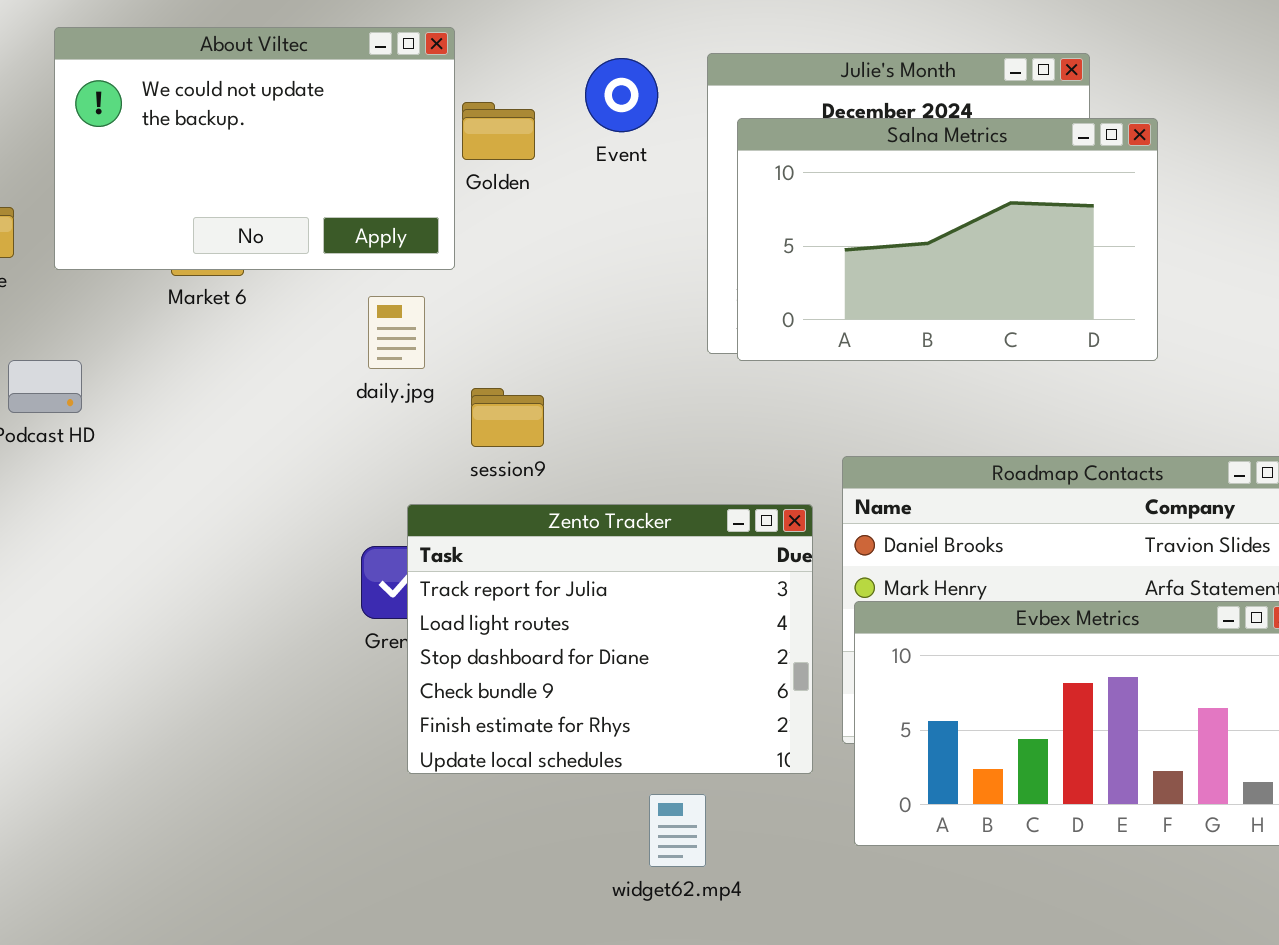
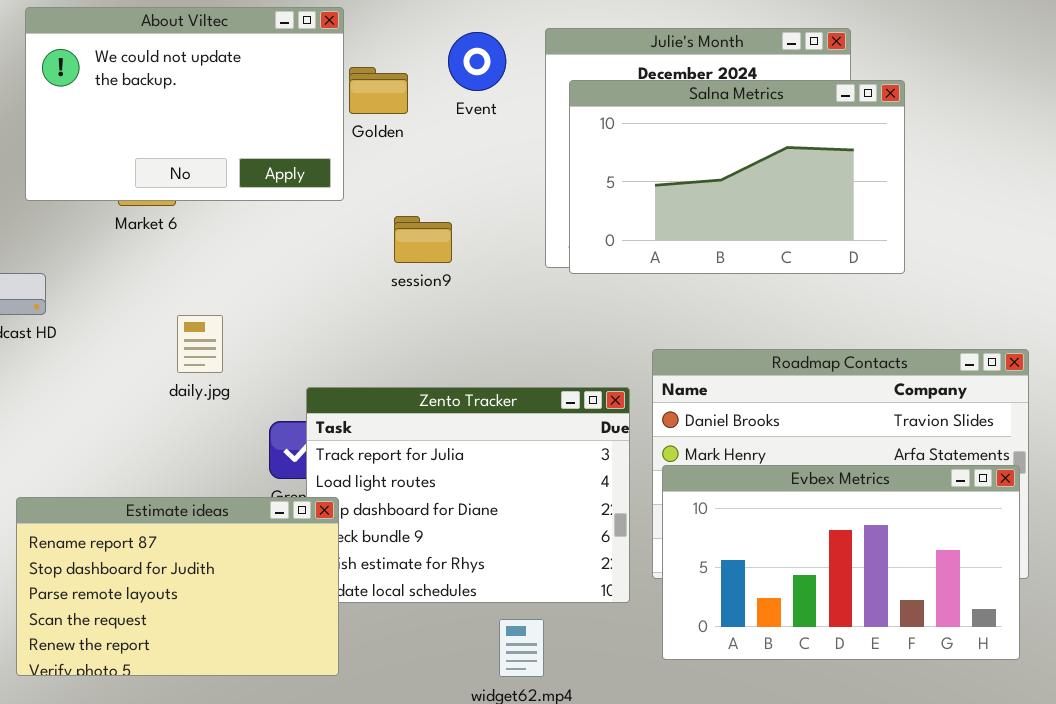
daily.jpg: [368,296,425,369] -> [177,315,223,373], moved
session9: [471,388,544,447] -> [394,216,452,263], moved
Estimate ideas: none -> [16,497,339,676], opened

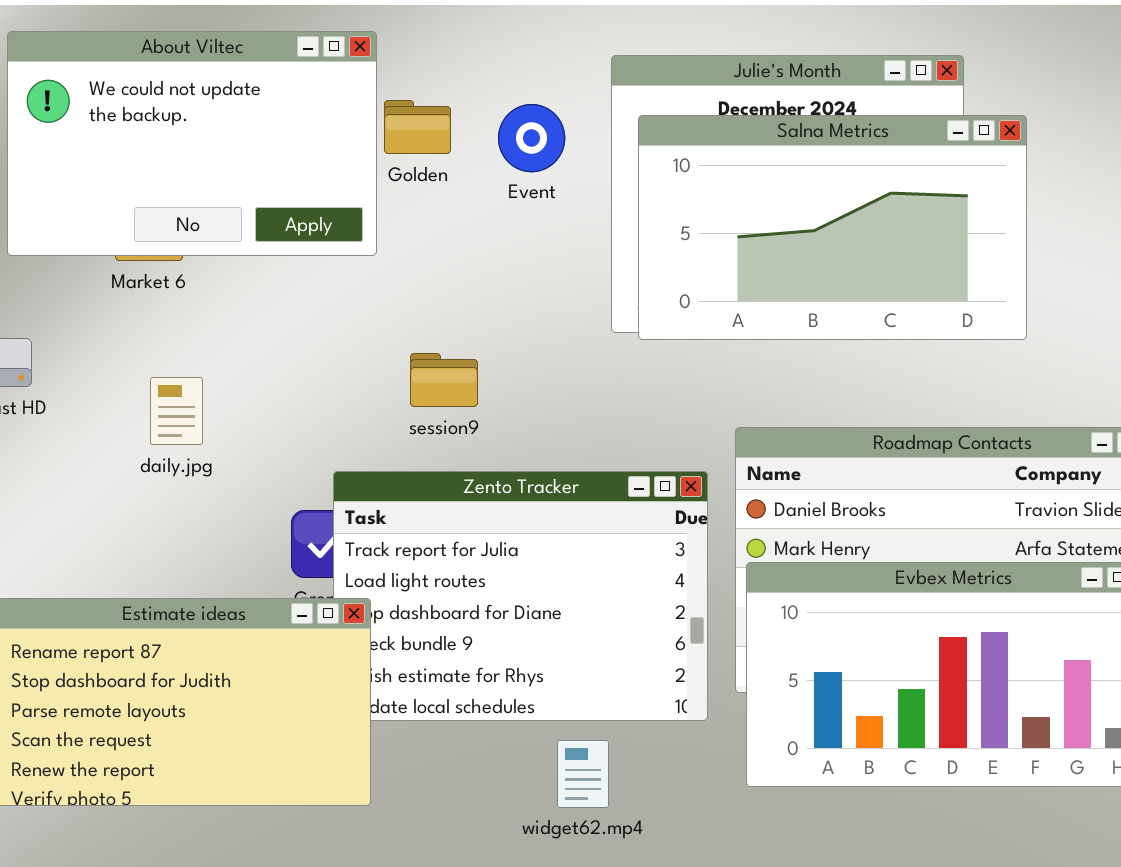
Event: [448,32,506,91] -> [498,104,565,172], moved
session9: [394,216,452,263] -> [410,353,478,407], moved
daily.jpg: [177,315,223,373] -> [150,377,203,445], moved

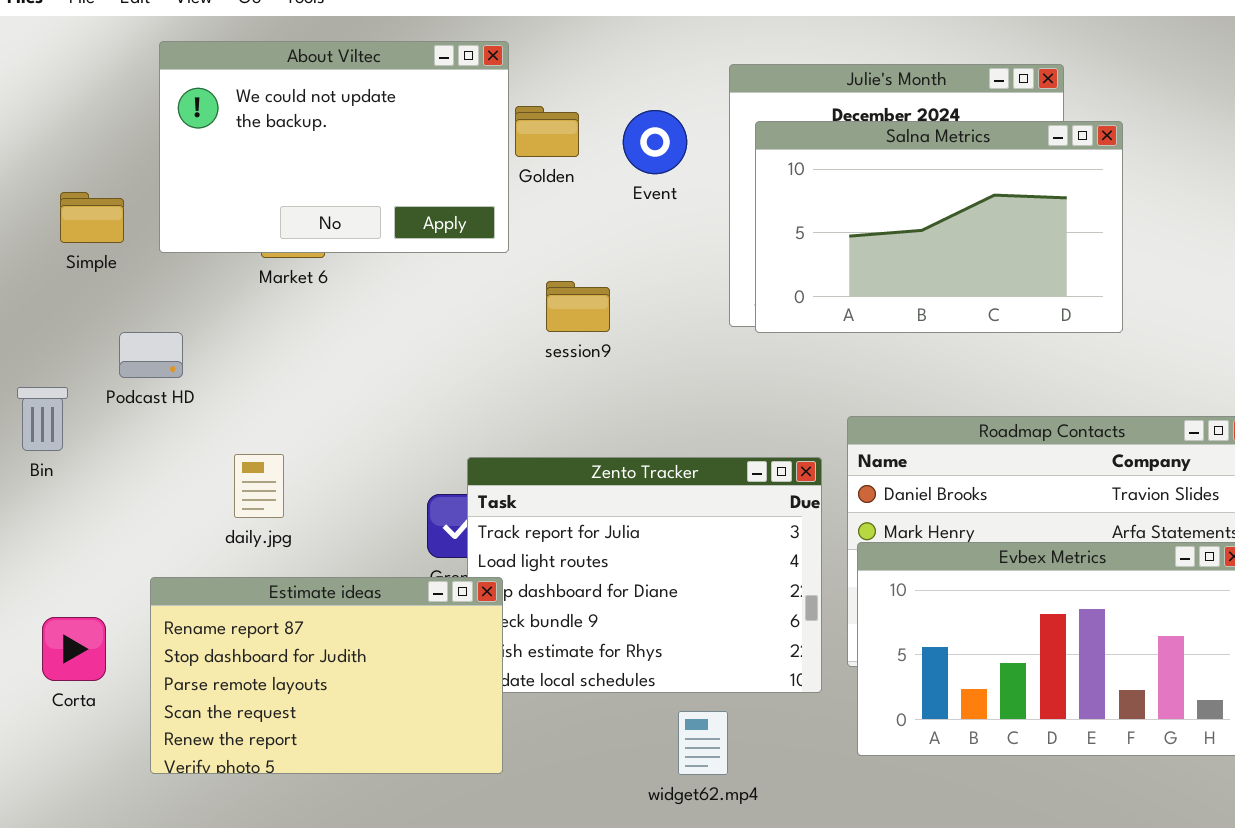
session9: [410,353,478,407] -> [546,281,610,332], moved
daily.jpg: [150,377,203,445] -> [234,454,284,518], moved

